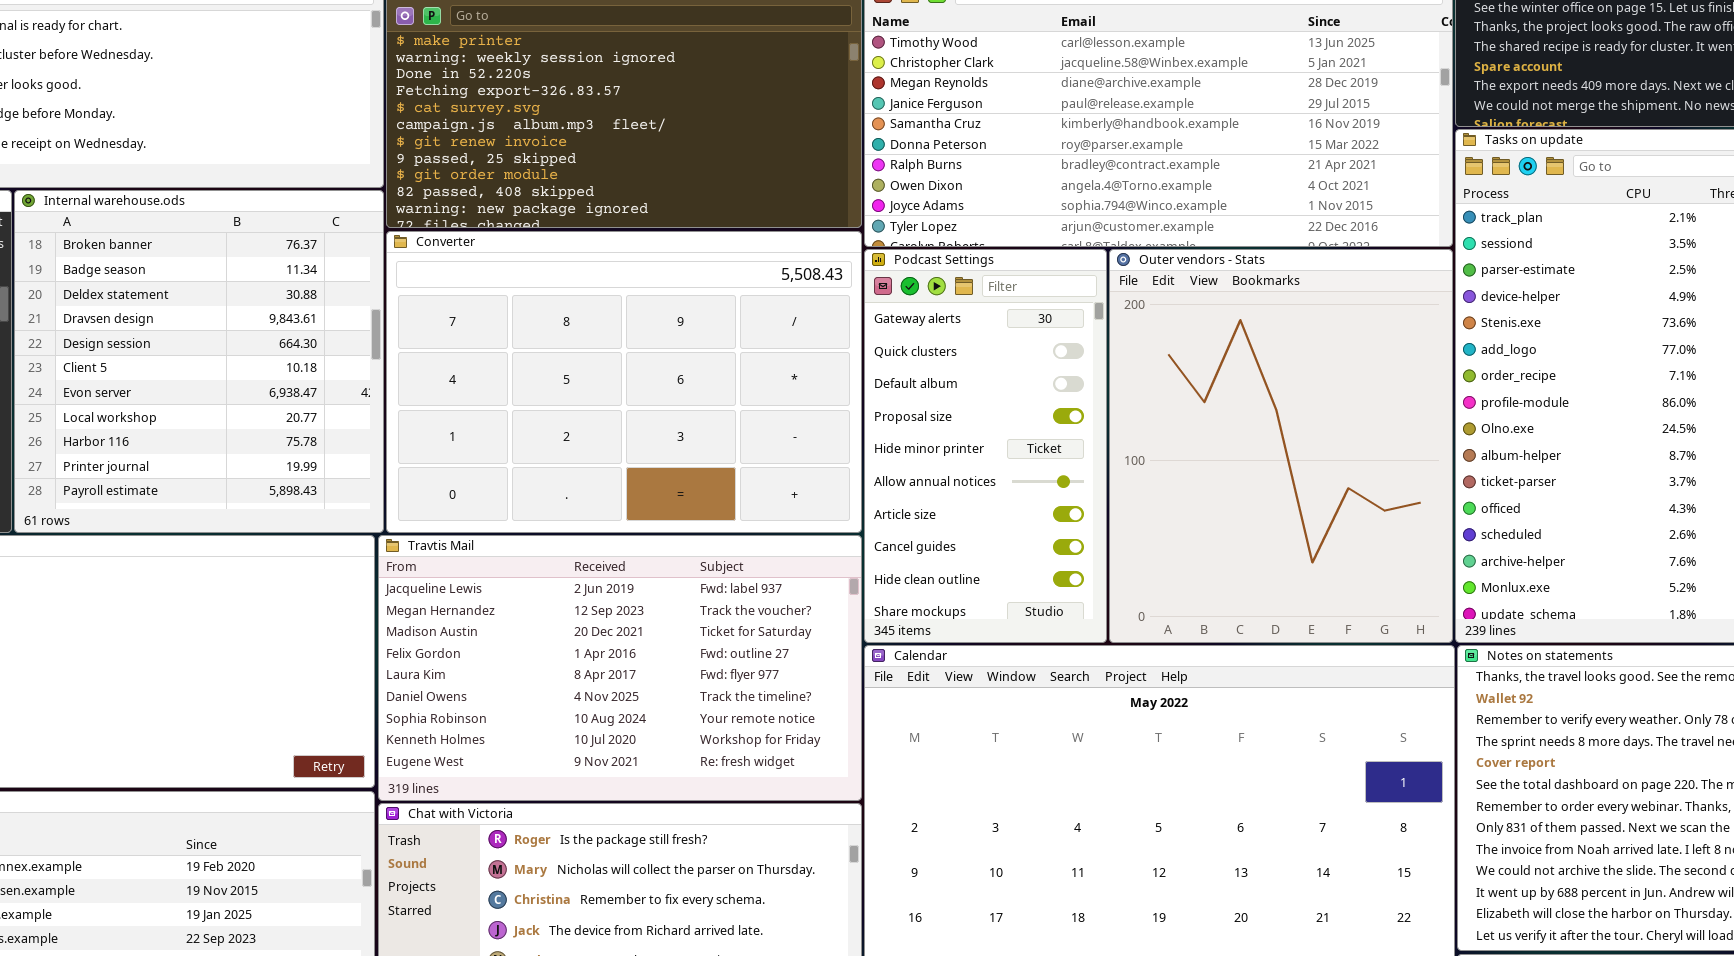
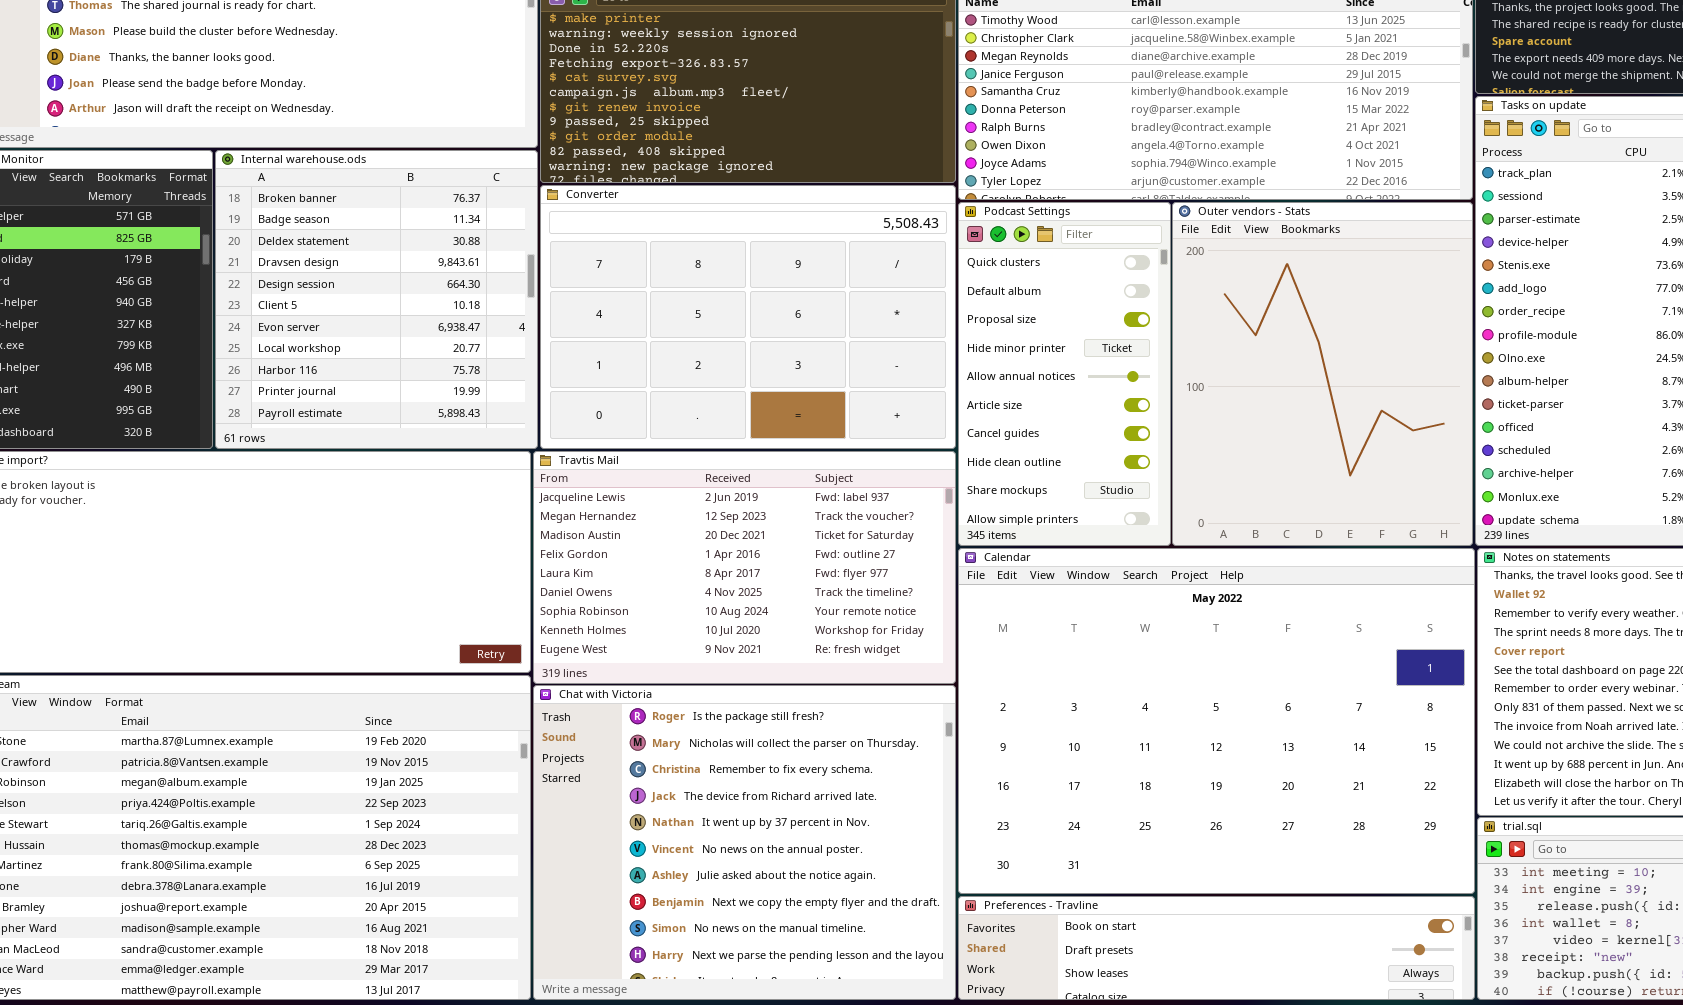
Podcast Settings: [864,249,1107,643] -> [958,202,1171,546], scrolled down 1 row

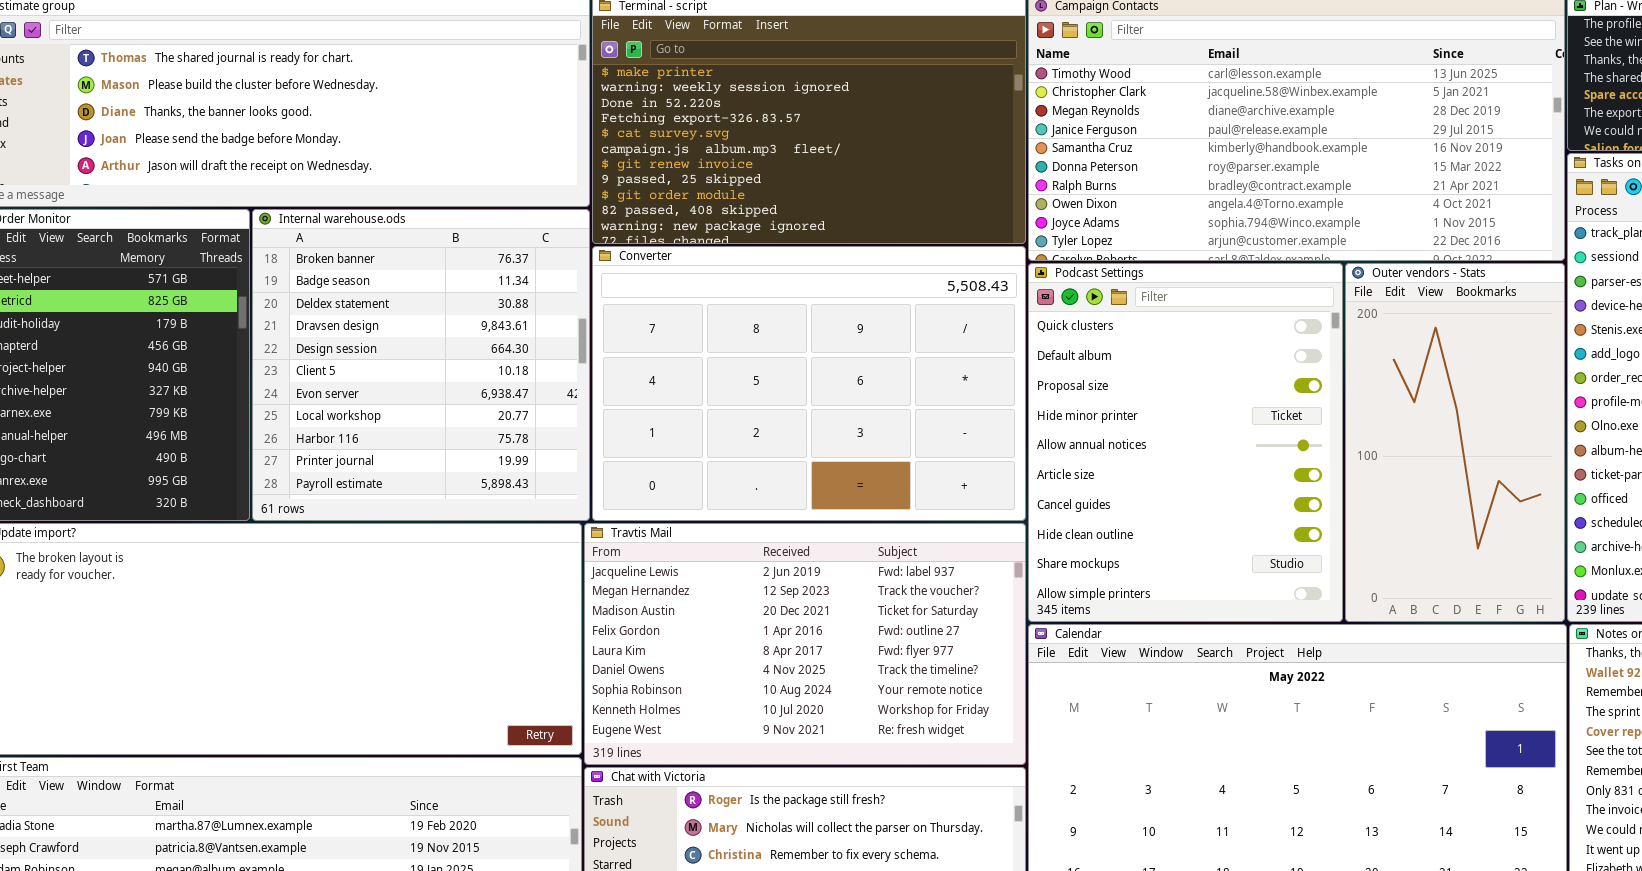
Podcast Settings: [958,202,1171,546] -> [1028,263,1343,622], resized
Outer vendors - Stats: [1172,202,1473,546] -> [1345,263,1565,622], resized

